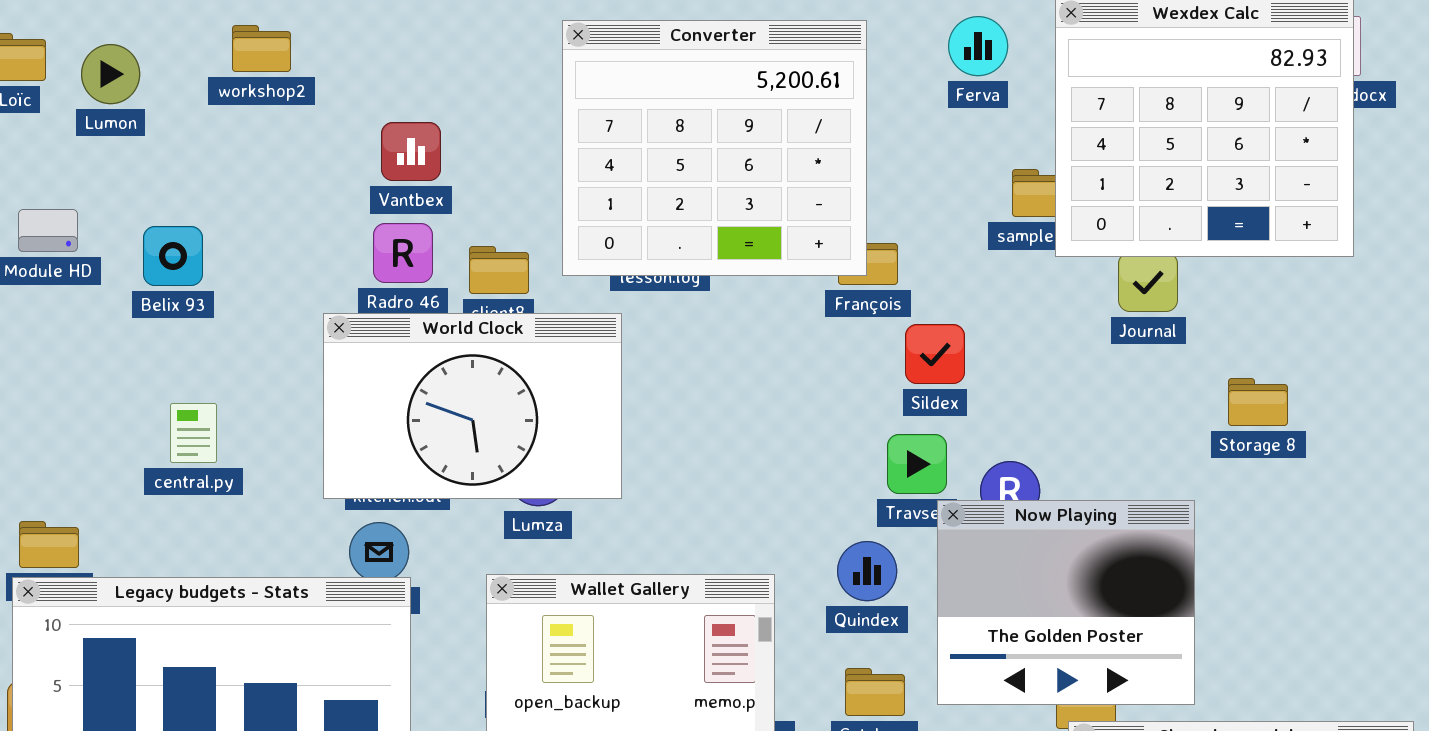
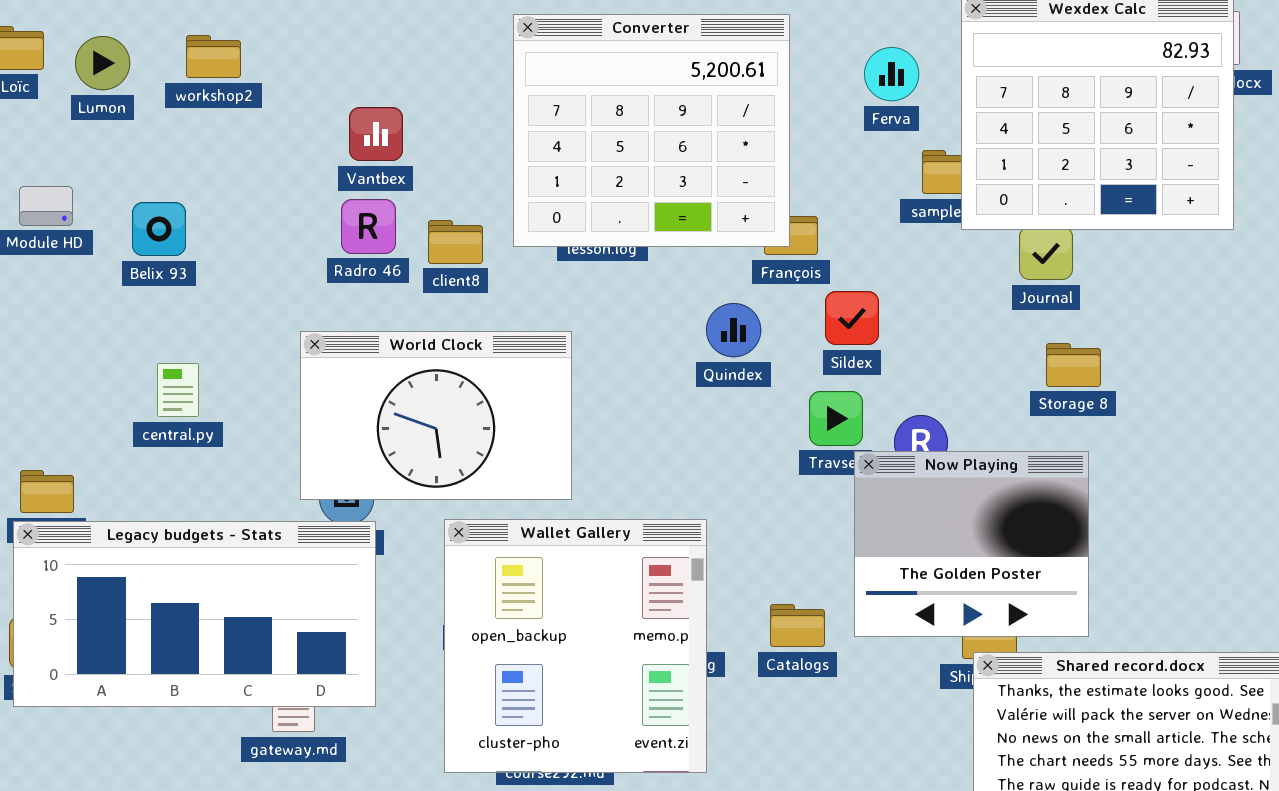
Ferva: [948,16,1008,76] -> [864,47,919,101], moved
workshop2: [232,25,291,72] -> [186,35,241,78], moved
World Clock: [323,313,622,499] -> [300,331,572,500], moved
Storage 8: [1228,378,1288,426] -> [1046,343,1101,387], moved
Quindex: [837,541,897,601] -> [706,303,761,357], moved

